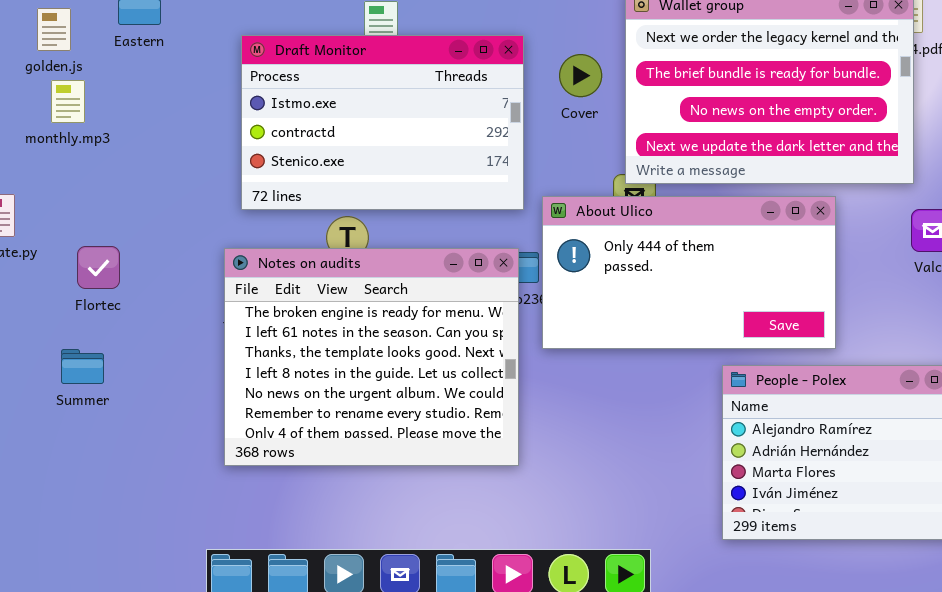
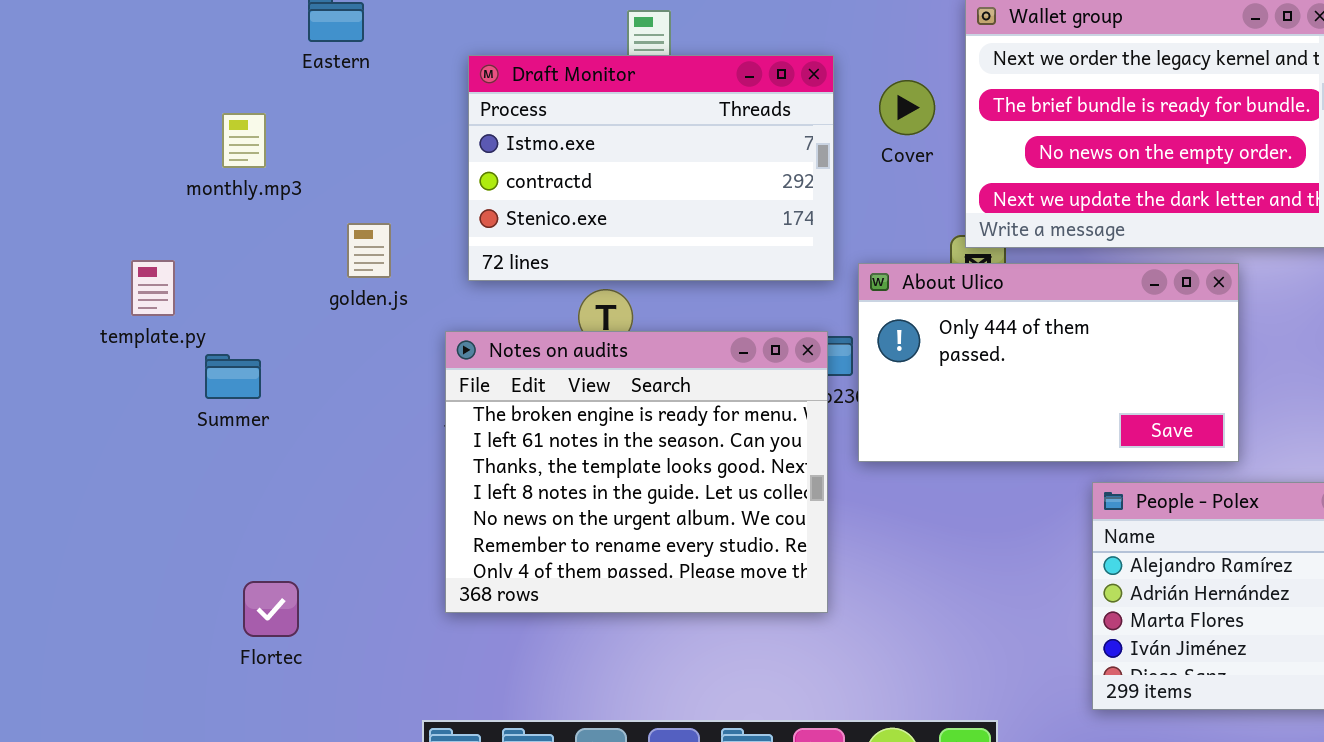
golden.js: [37,8,71,51] -> [347,223,391,278], moved
Flortec: [77,246,120,289] -> [243,581,299,637], moved
Summer: [61,349,104,384] -> [205,354,261,399], moved

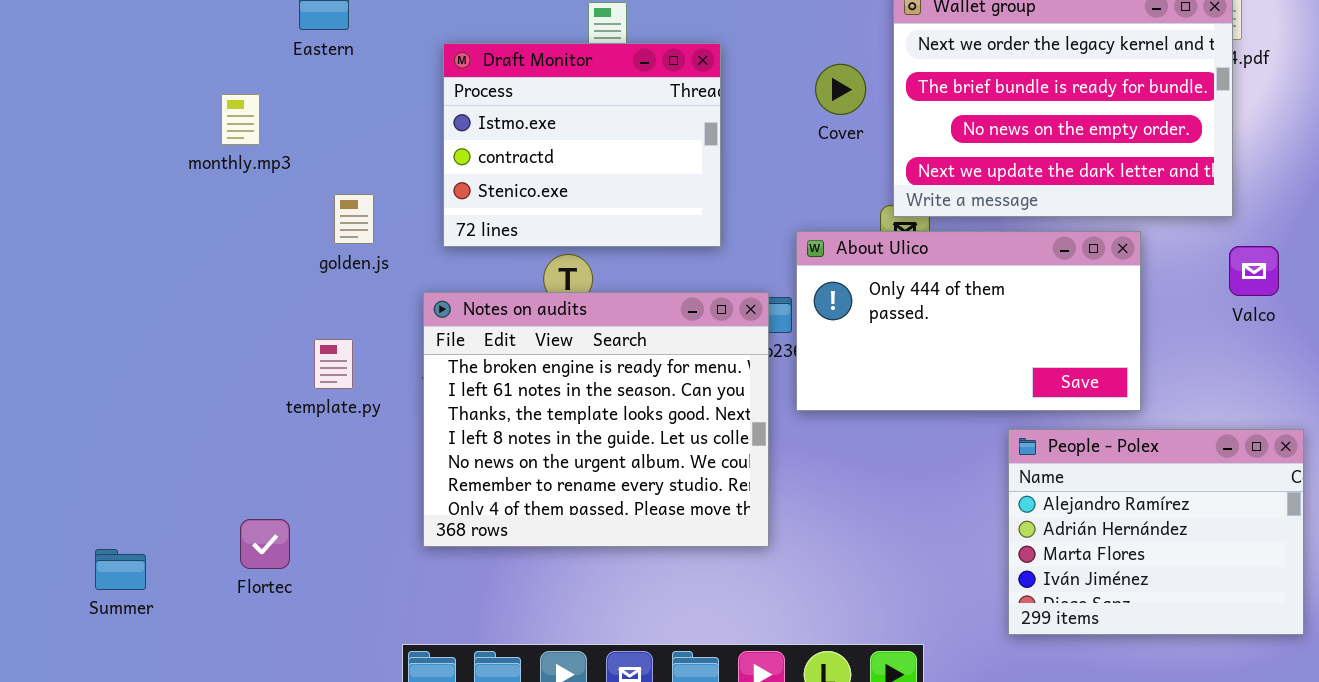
Draft Monitor: [468,55,834,281] -> [443,43,721,247], resized
template.py: [131,260,175,316] -> [314,339,353,389], moved
Summer: [205,354,261,399] -> [95,549,146,590], moved

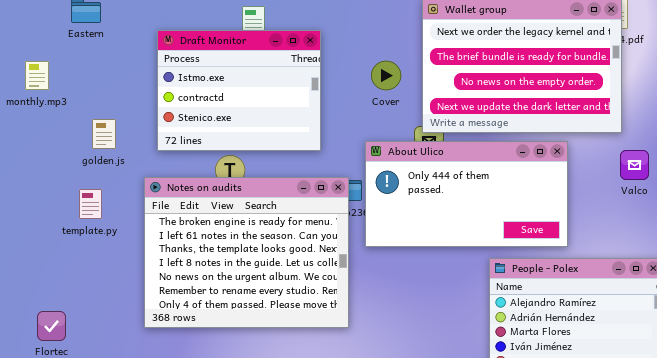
Cover: [815,64,866,115] -> [371,61,401,90], moved
template.py: [314,339,353,389] -> [79,189,102,219], moved

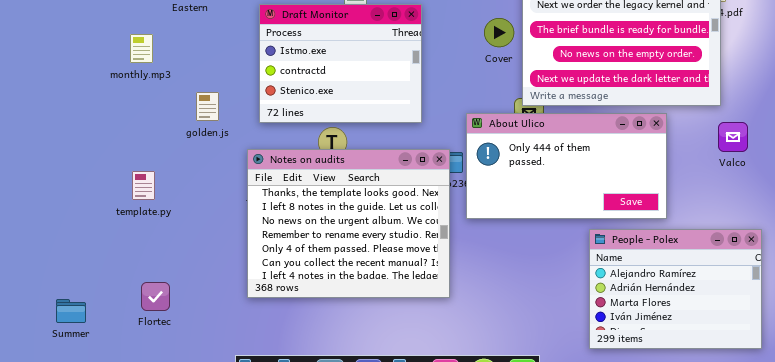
Cover: [371,61,401,90] -> [484,18,514,47], moved
Notes on audits: [144,177,349,328] -> [247,149,450,298], scrolled down 2 rows
template.py: [79,189,102,219] -> [132,171,155,200], moved

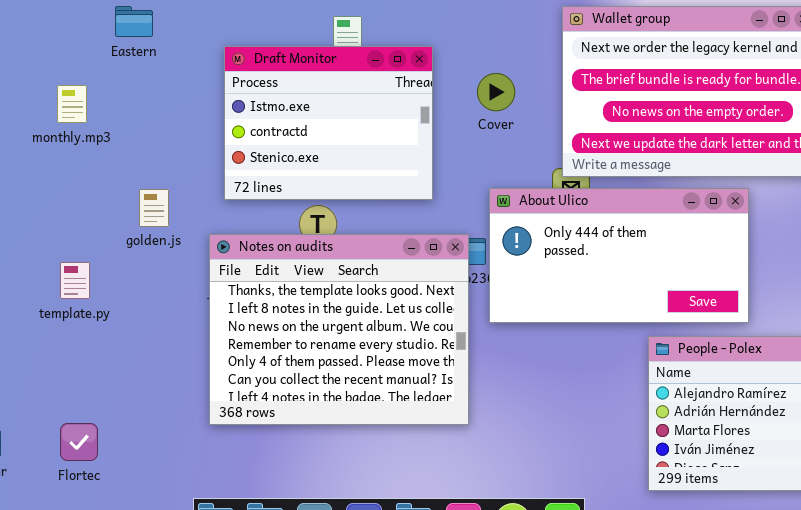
Cover: [484,18,514,47] -> [477,73,515,111], moved
golden.js: [196,92,219,121] -> [139,189,169,227], moved
Flortec: [141,282,170,311] -> [60,423,98,461], moved

